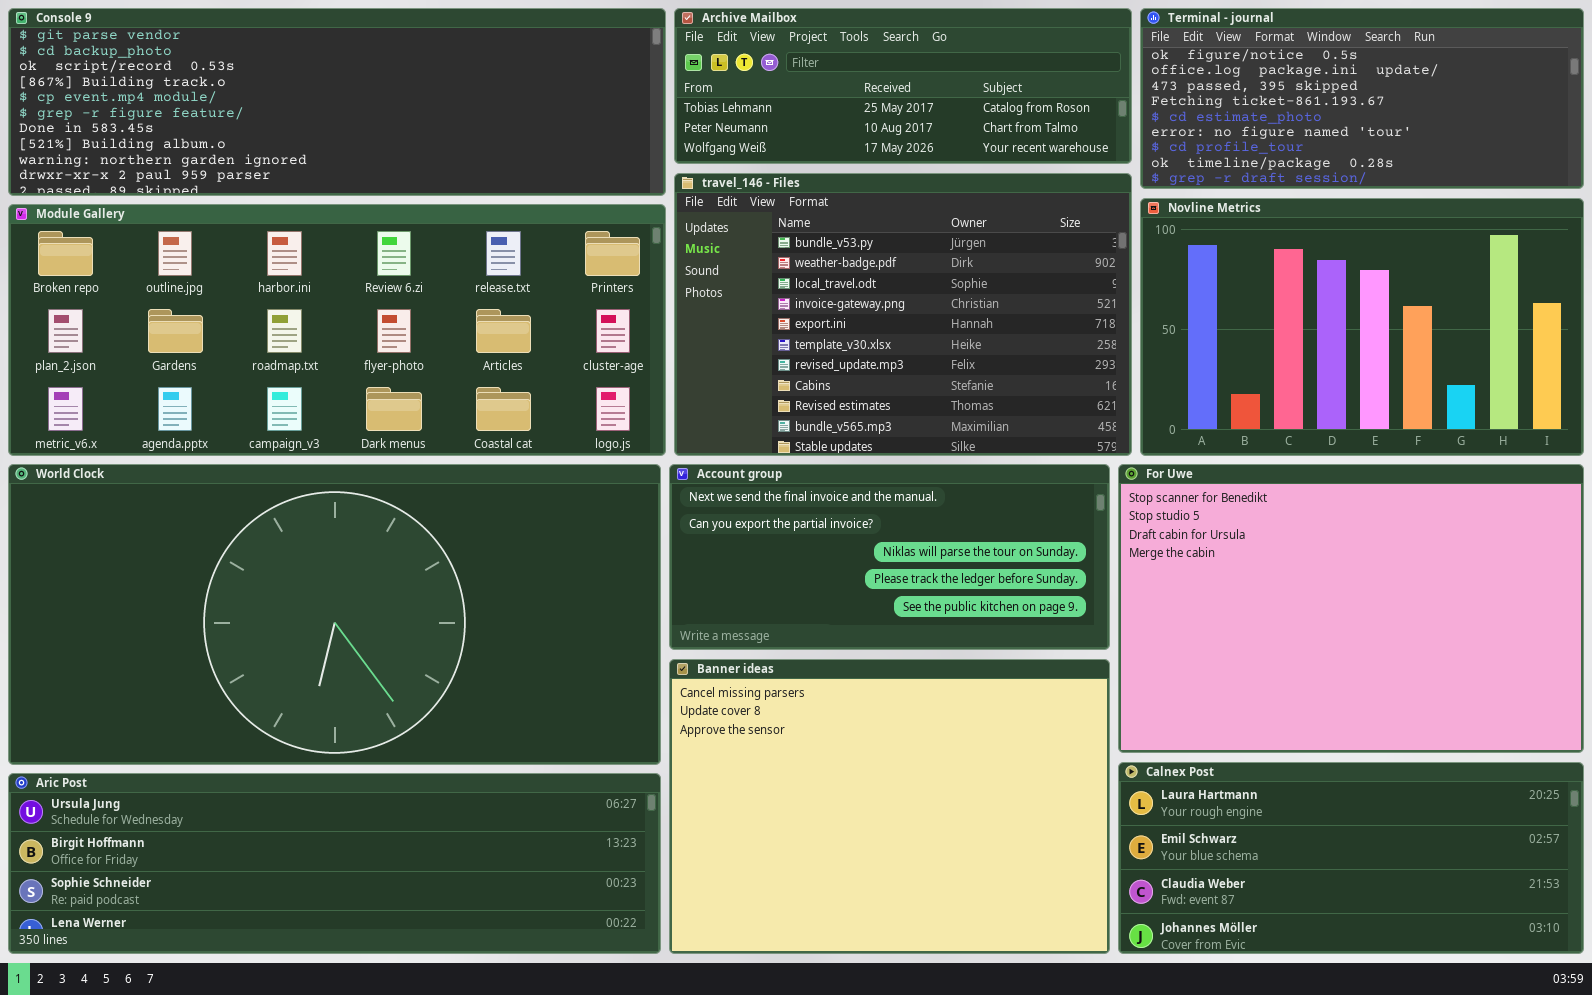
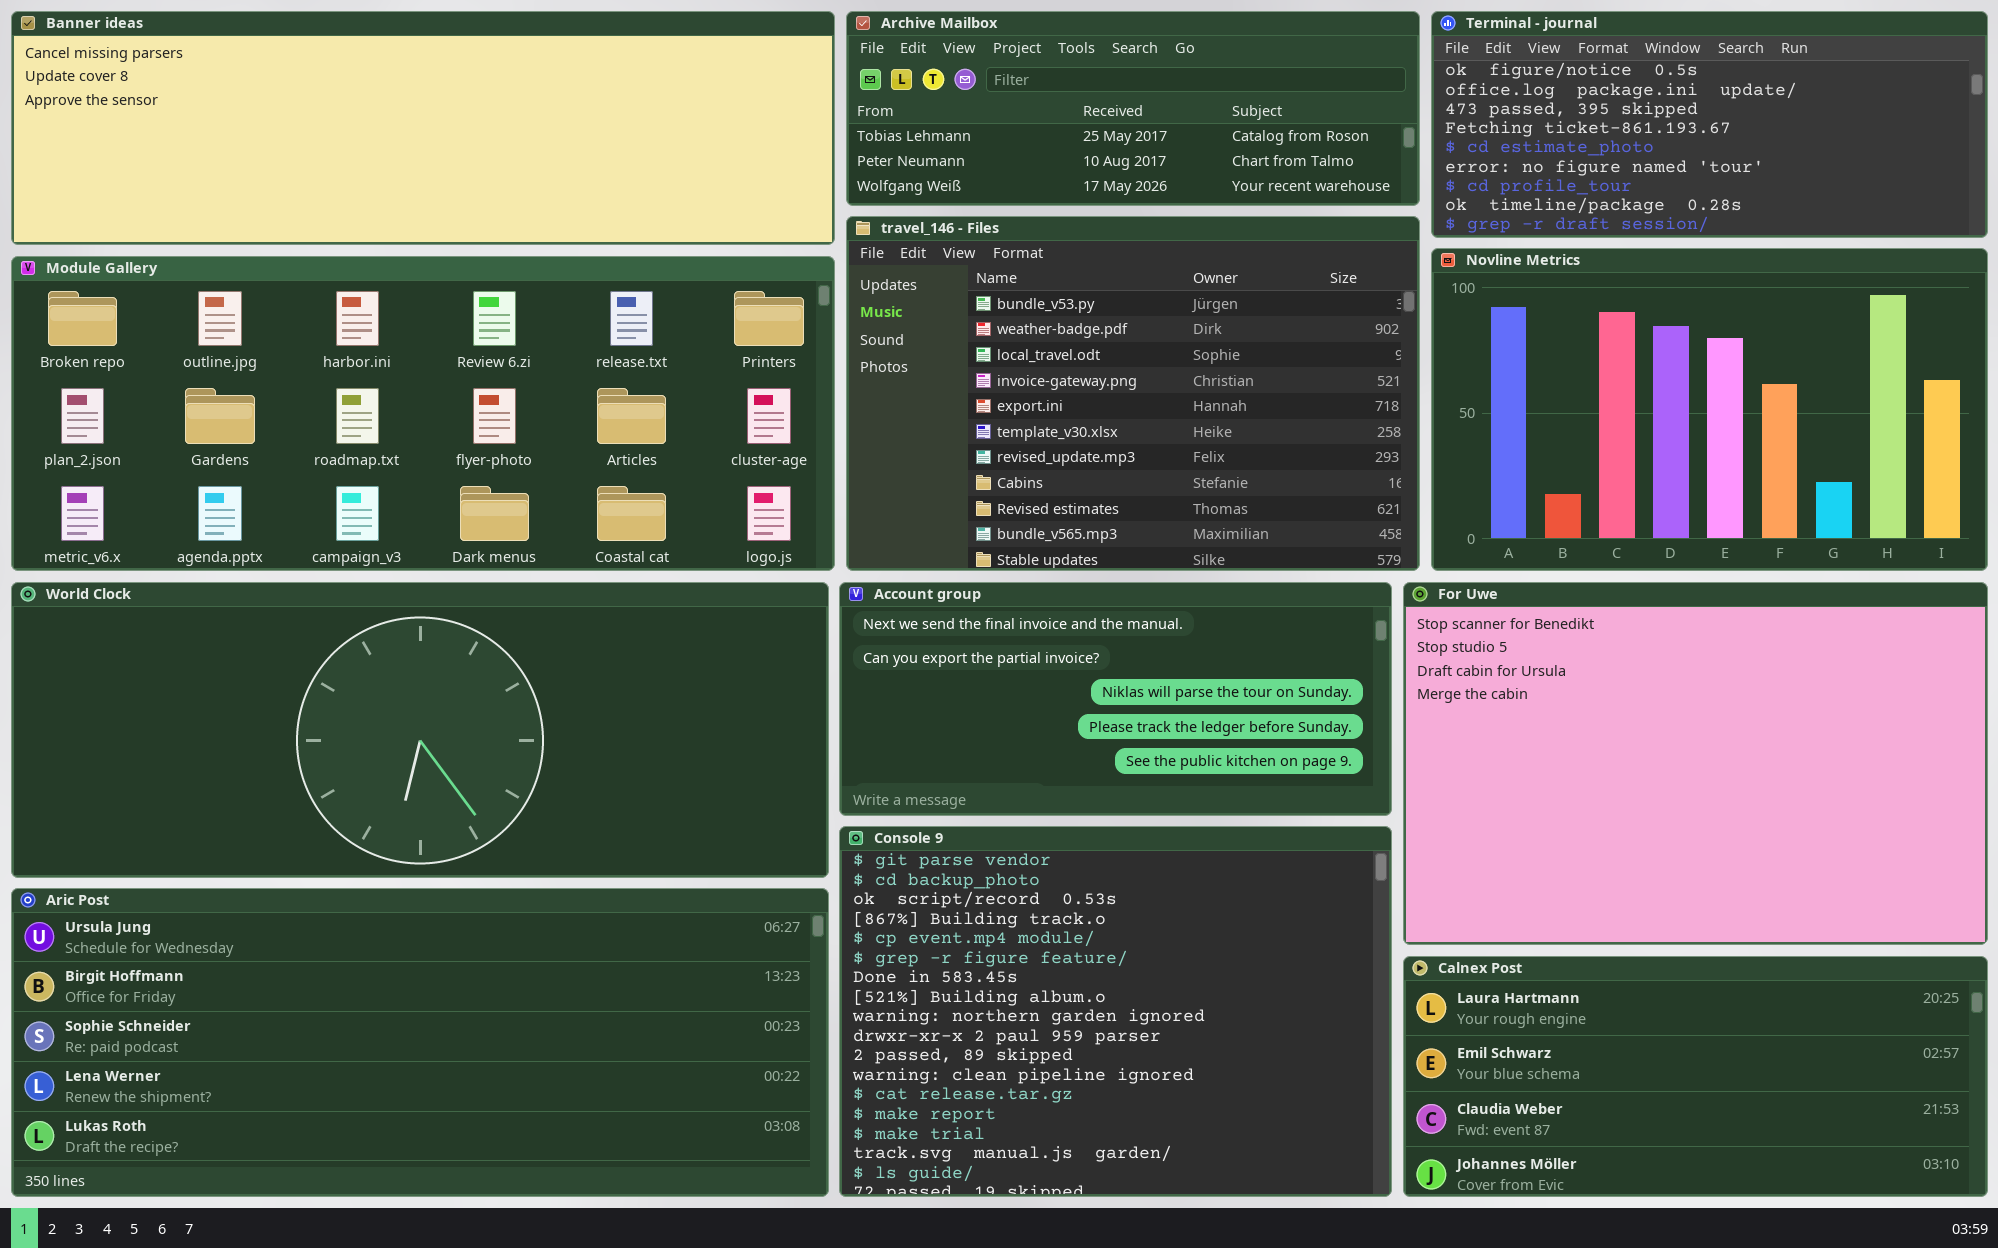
Console 9: [8,8,666,196] -> [839,826,1392,1197], moved, resized
World Clock: [8,464,661,765] -> [11,582,829,878], resized
Banner ideas: [669,659,1110,954] -> [11,11,835,245], moved, resized
Aric Post: [8,773,661,954] -> [11,888,829,1197], resized

